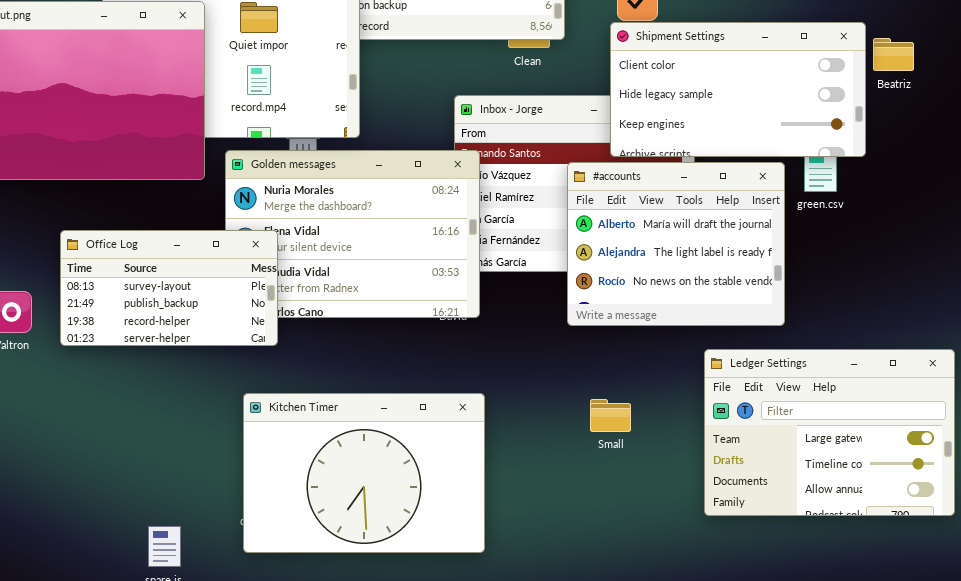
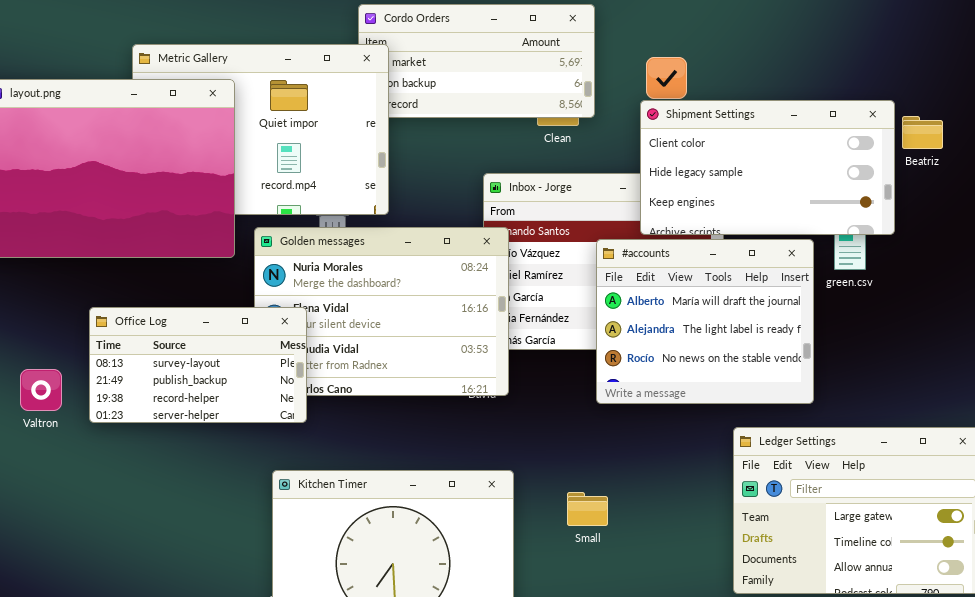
Small: [590,399,631,432] -> [567,492,608,526], moved

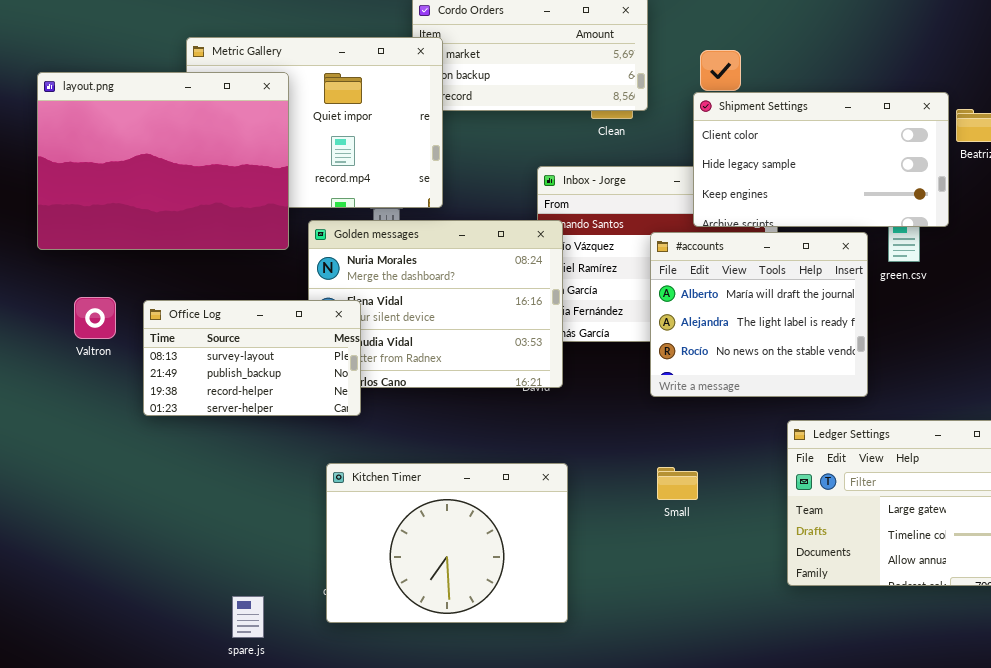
Valtron: [20,369,62,411] -> [74,297,116,339], moved
Small: [567,492,608,526] -> [657,467,698,500], moved

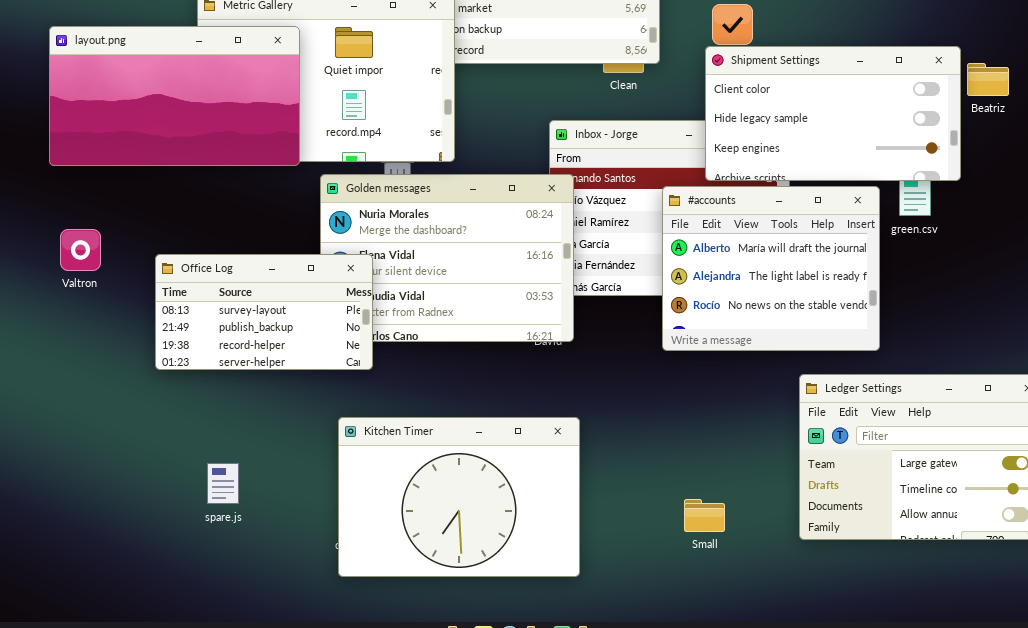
layout.png: [37,72,289,250] -> [49,26,300,166], resized
Valtron: [74,297,116,339] -> [60,229,101,271], moved
Small: [657,467,698,500] -> [684,499,725,532], moved
spare.js: [232,596,264,638] -> [207,463,239,504], moved

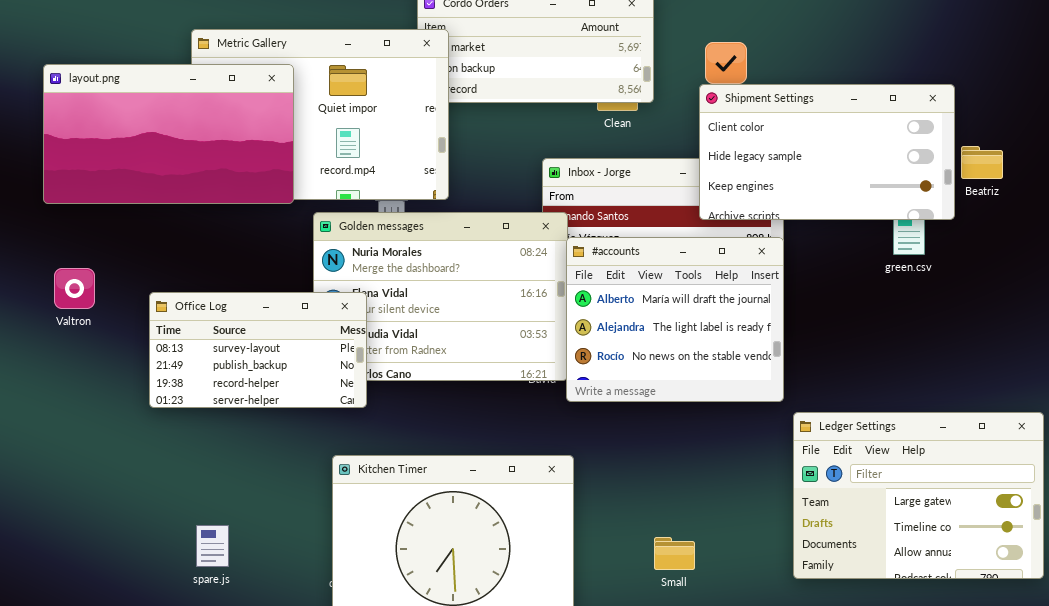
Beatriz: [967,63,1009,96] -> [961,146,1003,179], moved
#accounts: [662,186,880,351] -> [566,237,784,402], moved
spare.js: [207,463,239,504] -> [196,525,229,567], moved
Small: [684,499,725,532] -> [654,537,695,570], moved

